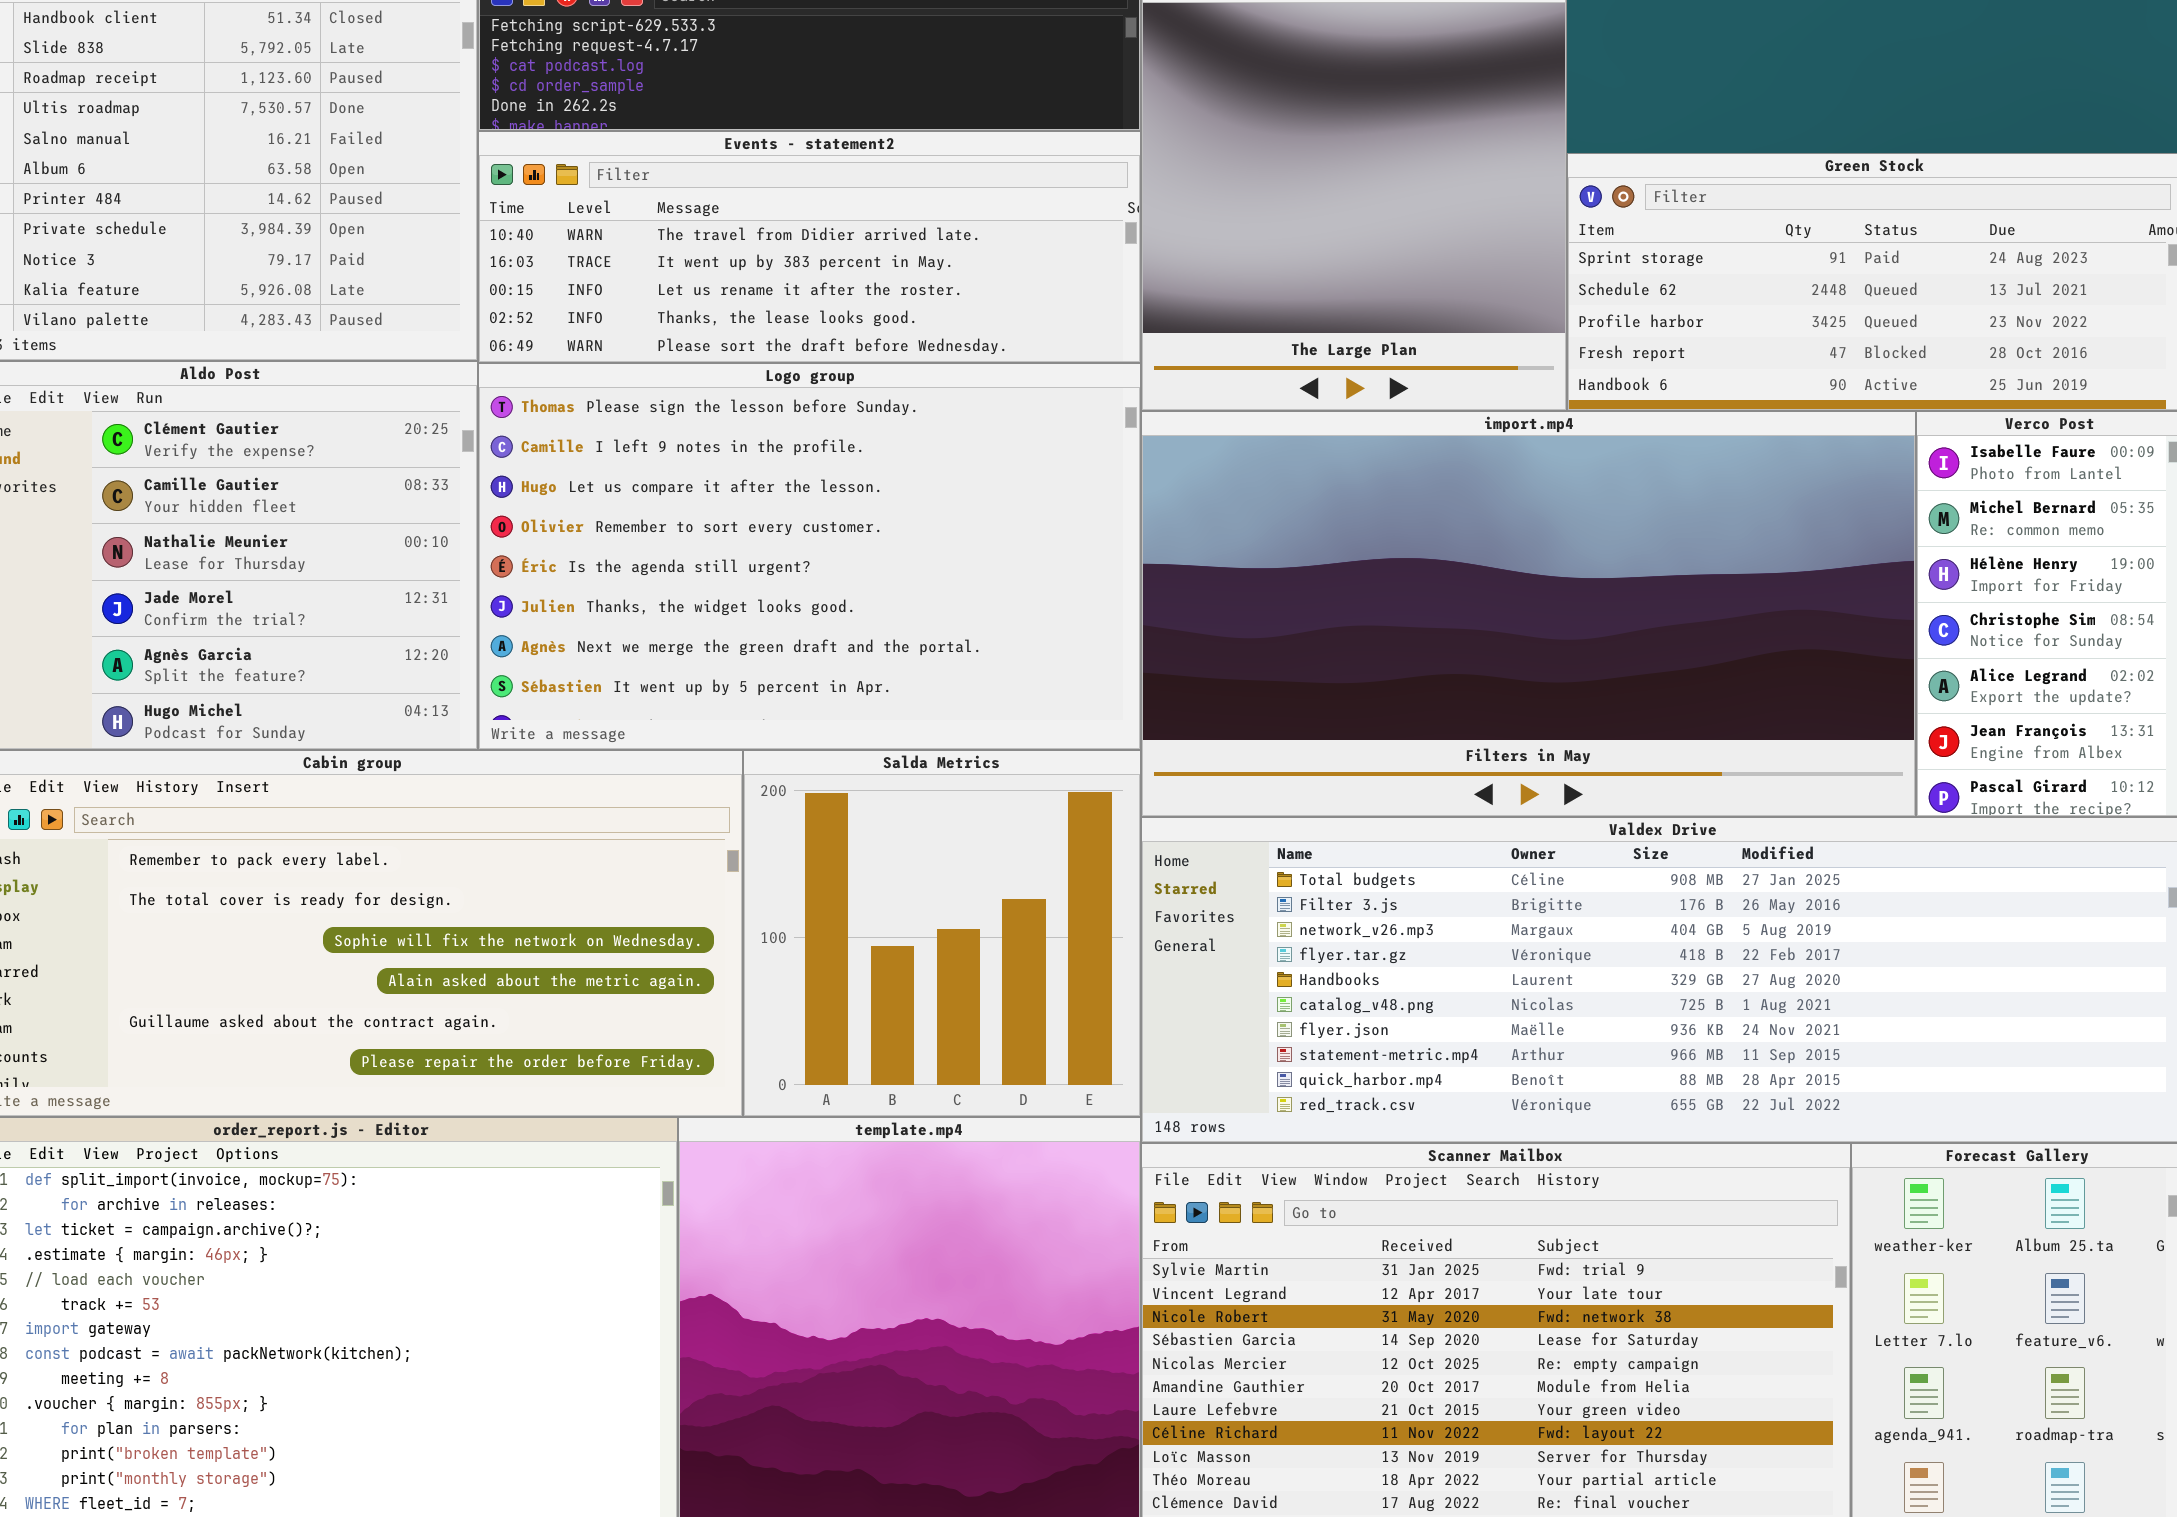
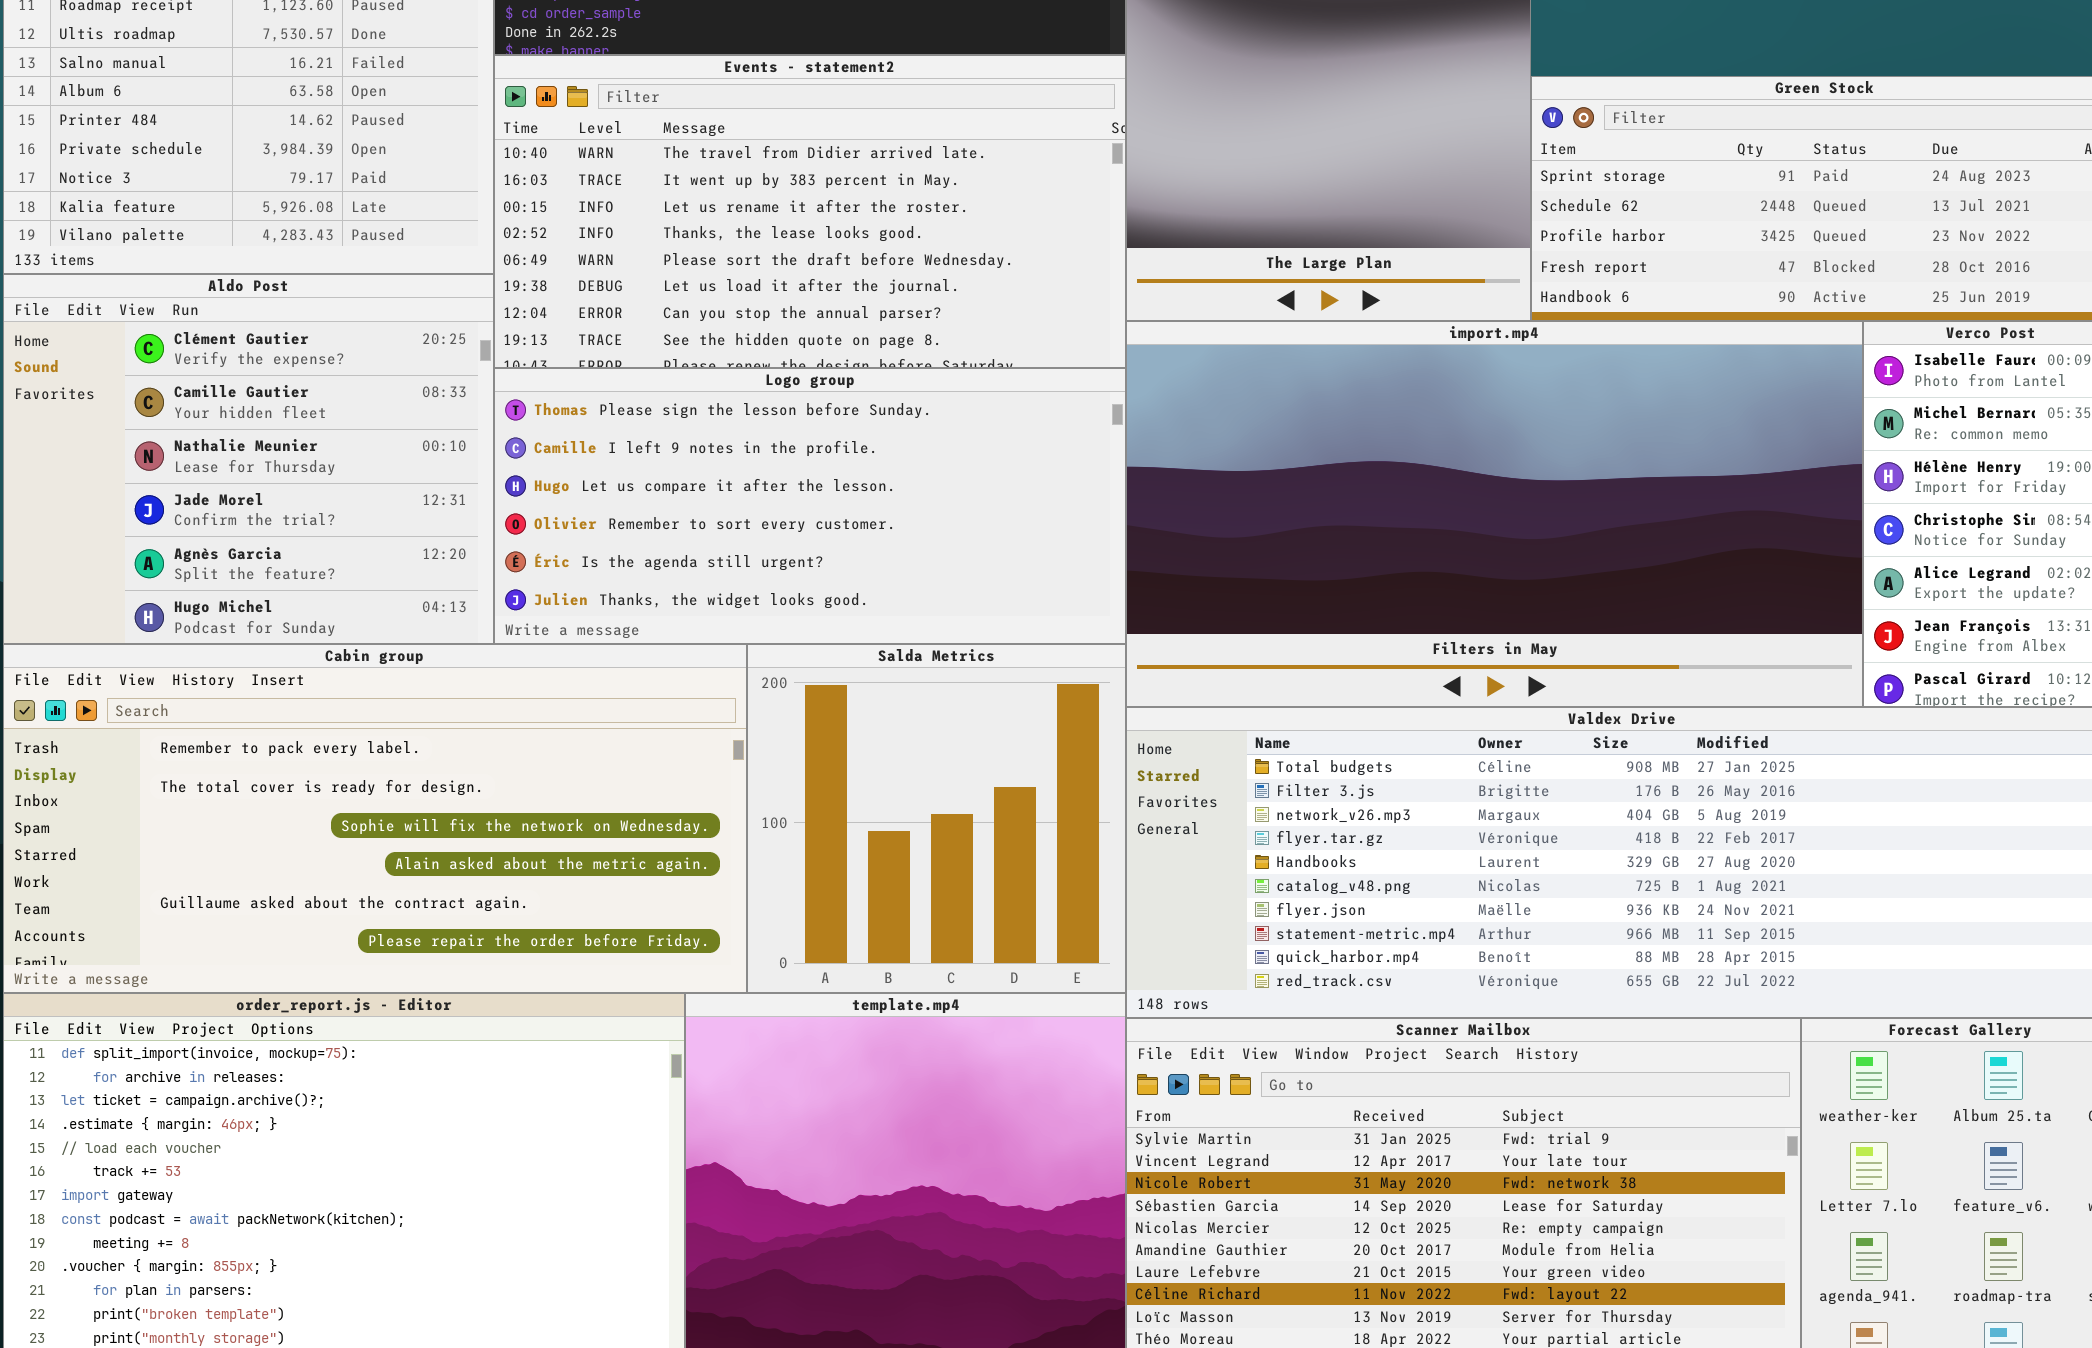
Events - statement2: [478,131,1141,363] -> [494,55,1126,368], resized
Logo group: [478,363,1141,750] -> [494,368,1126,644], resized

